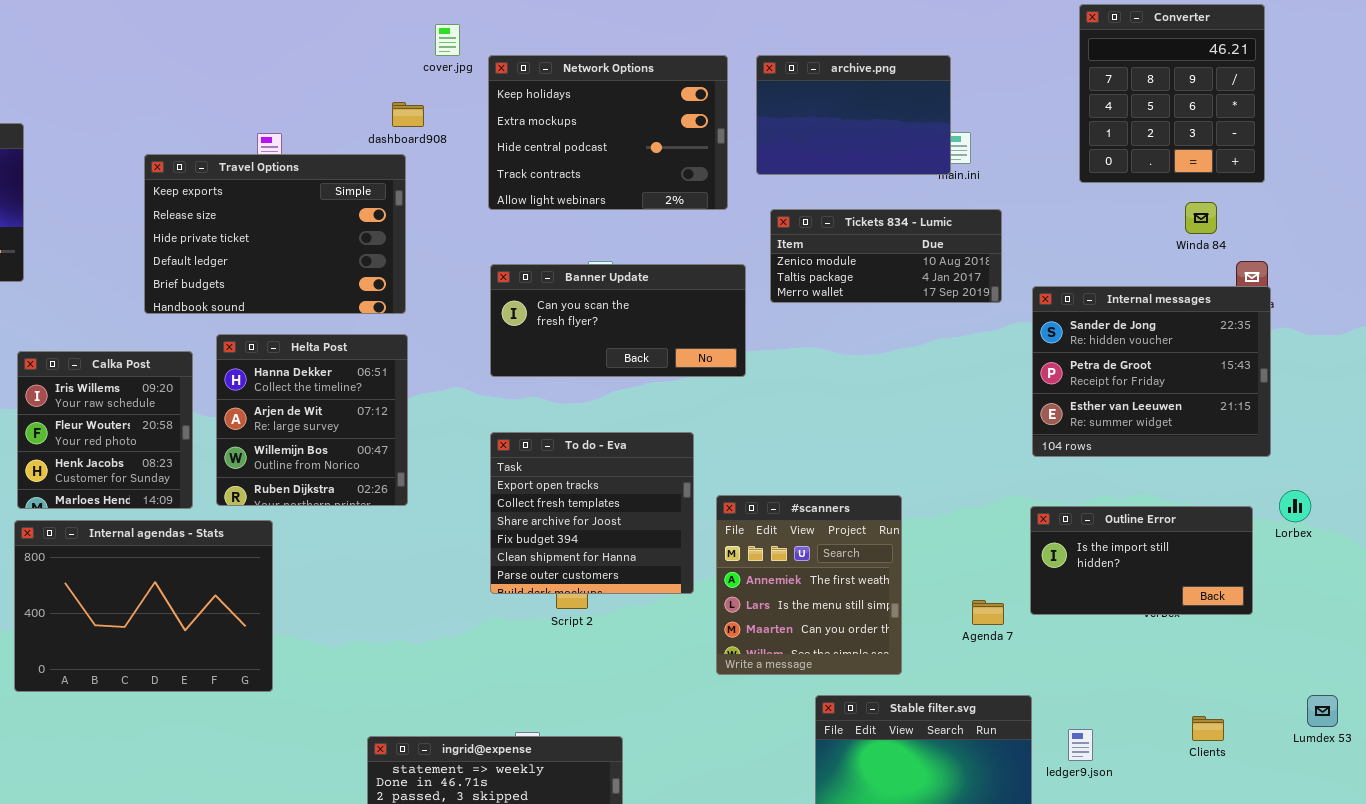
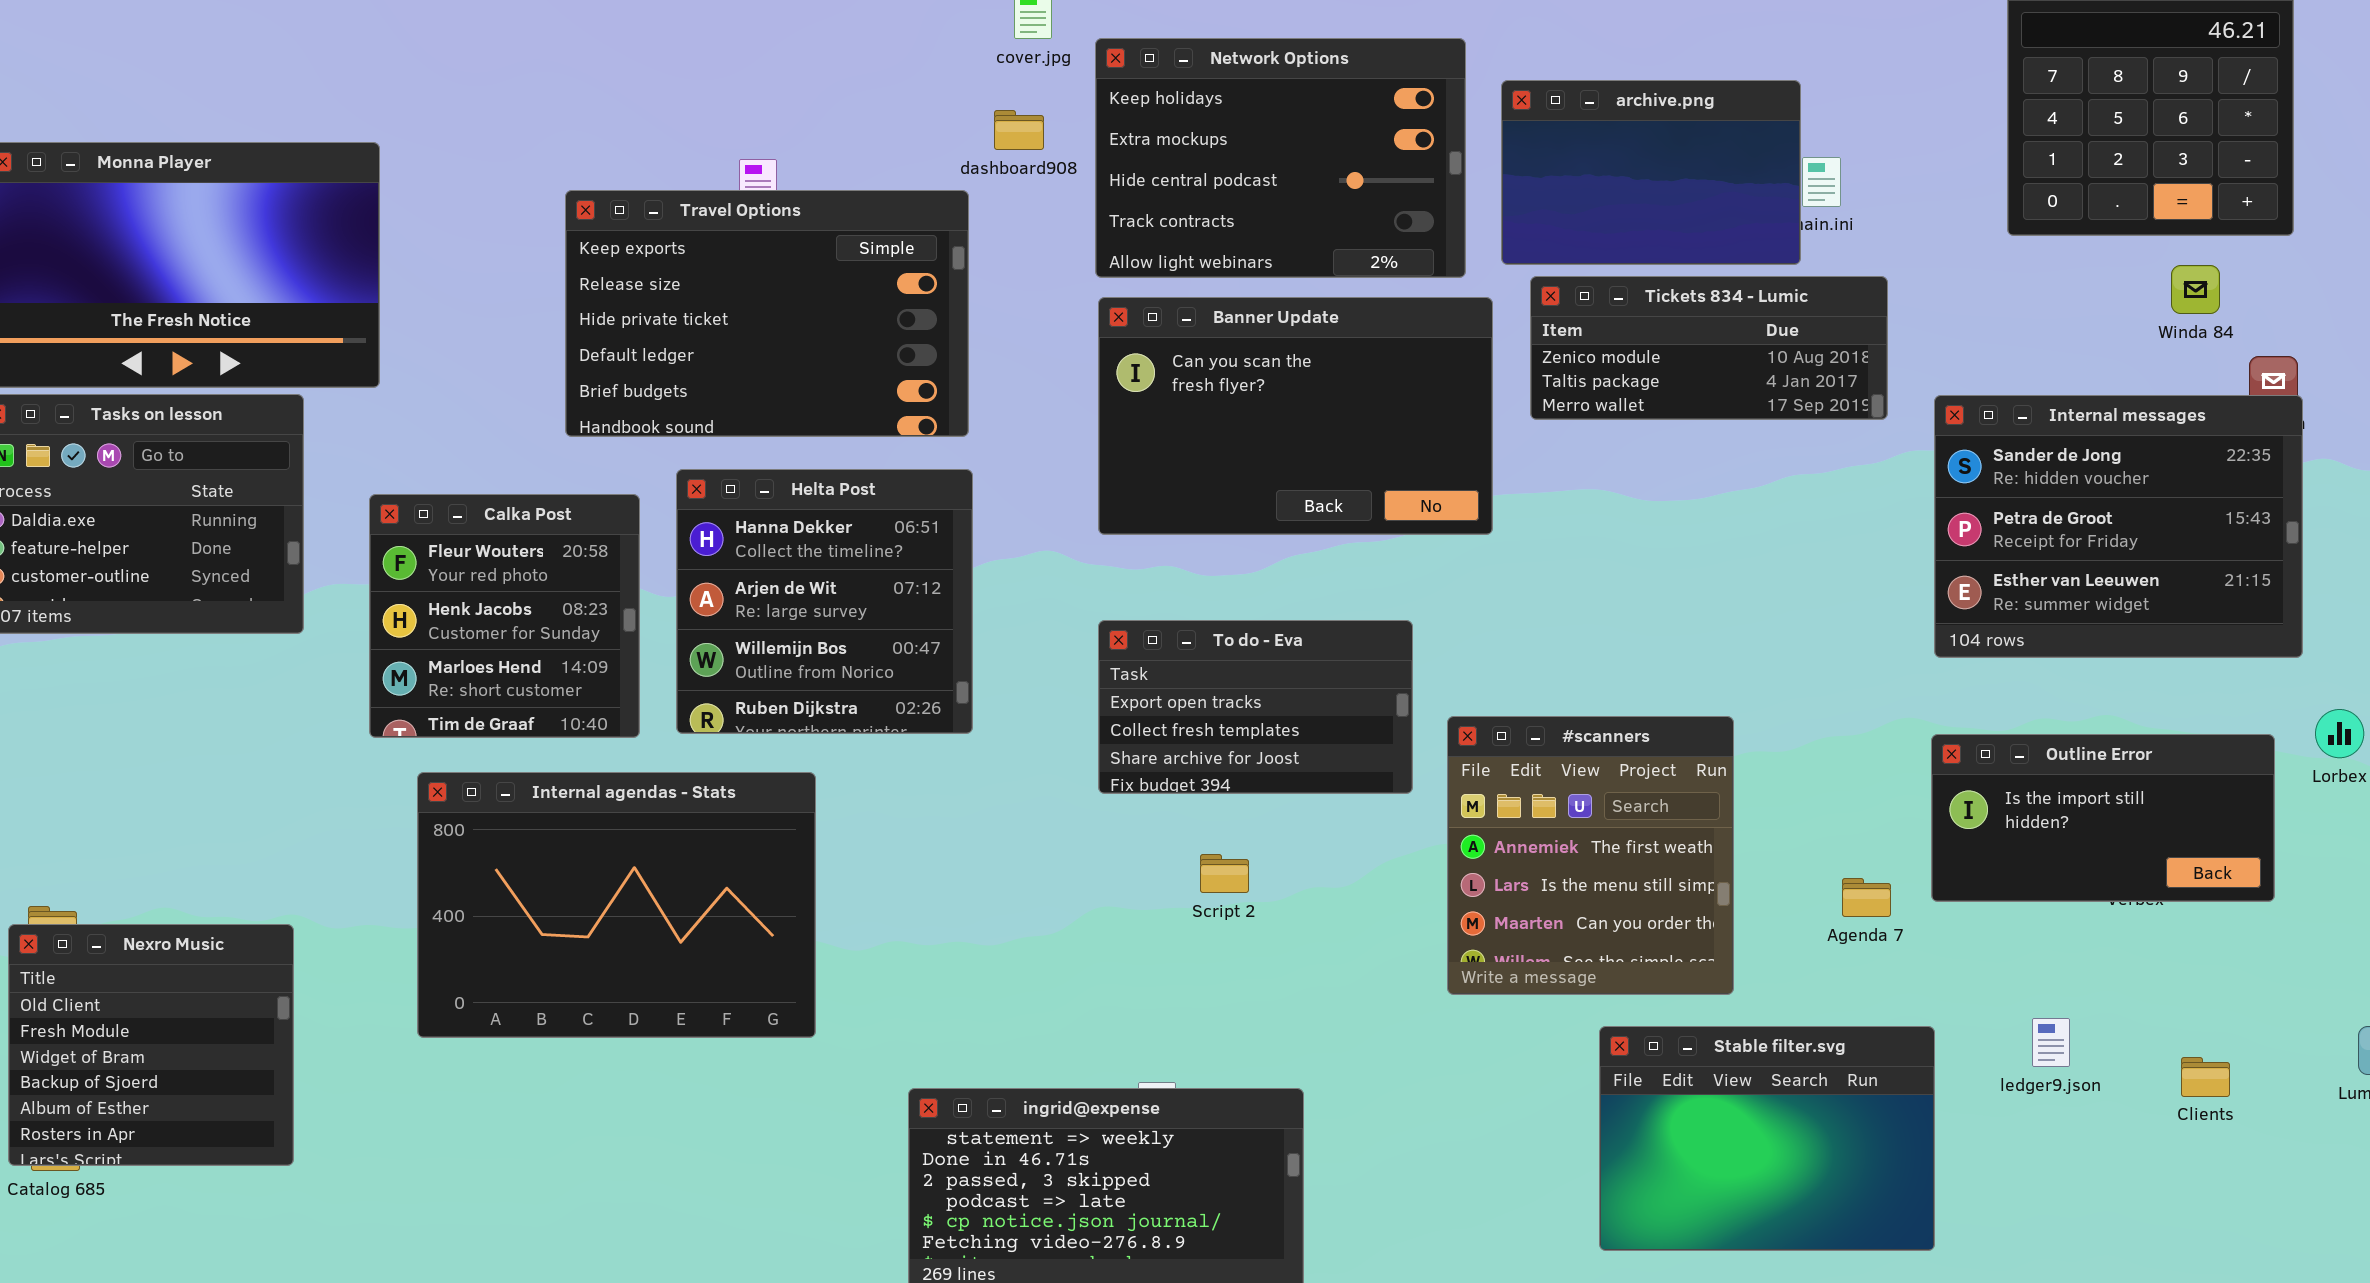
archive.png: [756,55,951,175] -> [1501,80,1801,265], moved
dashboard908: [392,102,424,127] -> [994,110,1044,150], moved
Banner Update: [490,264,746,377] -> [1098,297,1493,535], resized
Calka Post: [17,351,193,509] -> [369,494,640,738], scrolled down 1 row
To do - Eva: [490,432,694,594] -> [1098,620,1413,794], resized
Internal agendas - Stats: [14,520,273,692] -> [417,772,816,1038], moved
ledger9.json: [1068,729,1093,761] -> [2032,1018,2070,1067], moved

